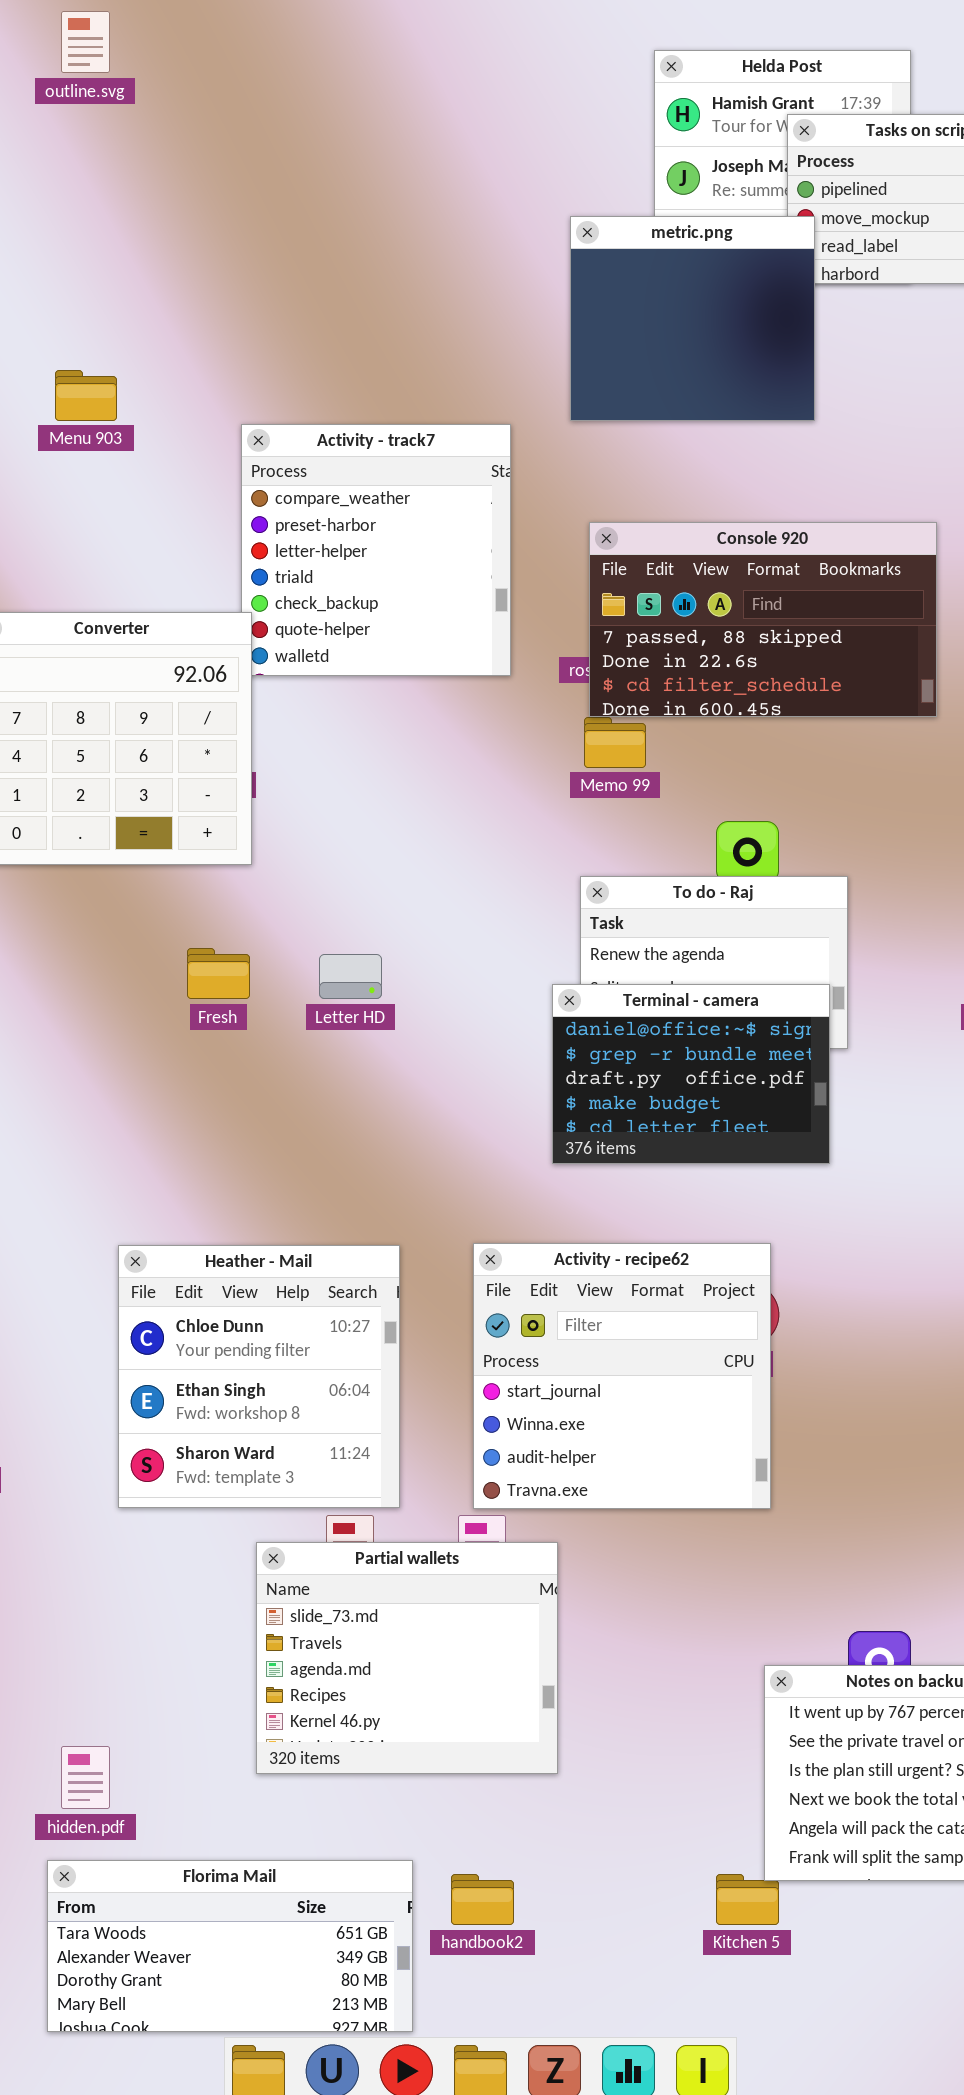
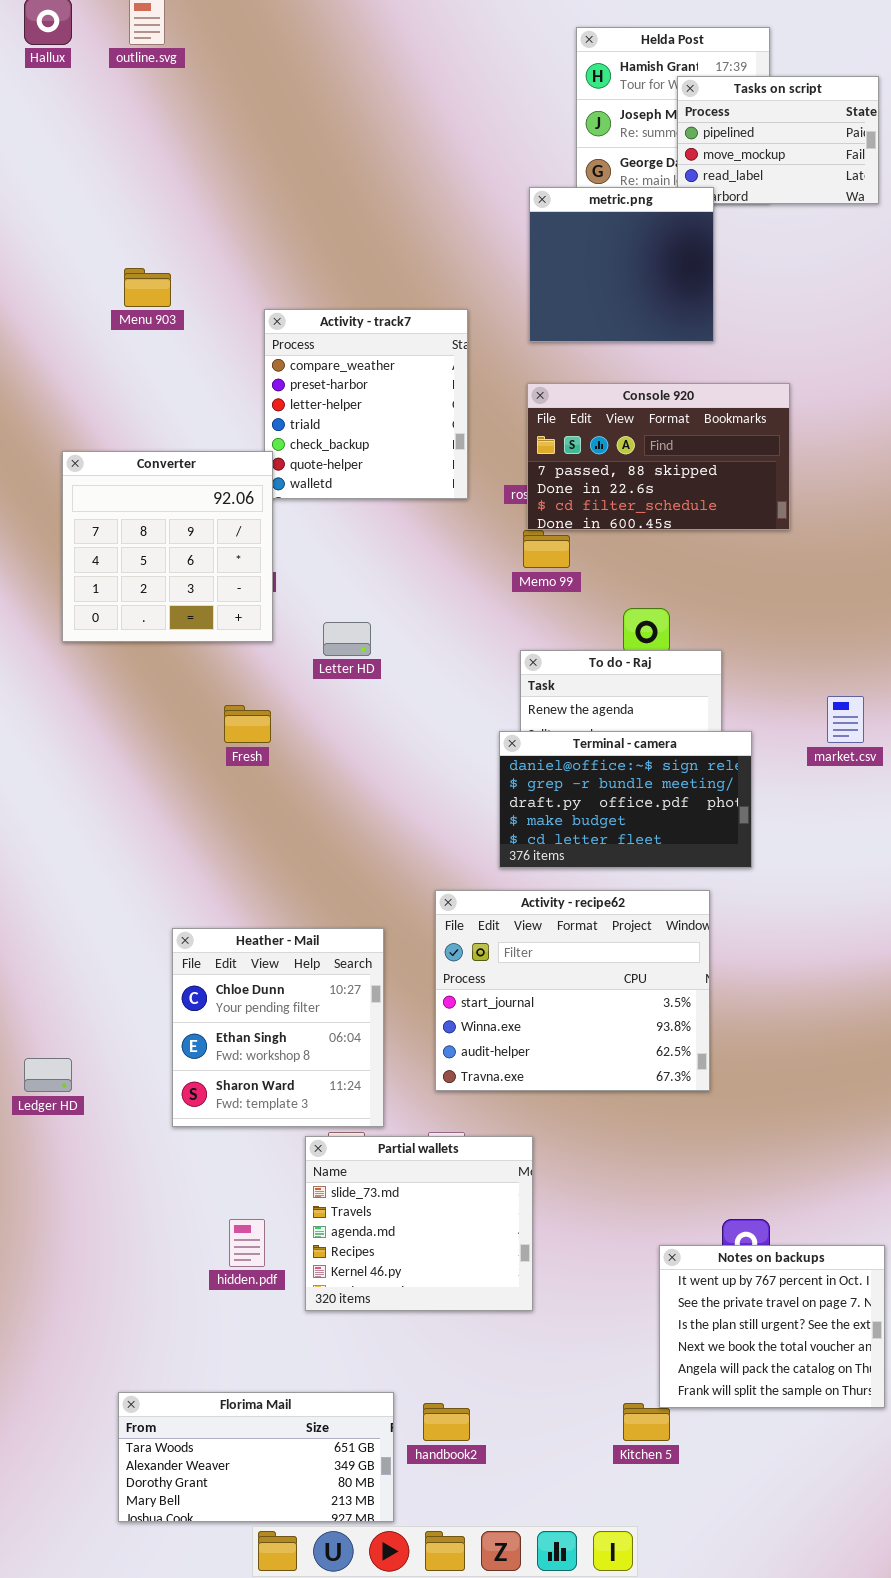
metric.png: [570,216,815,421] -> [529,187,714,342], moved
Letter HD: [319,954,382,999] -> [323,622,371,656], moved
Terminal - camera: [552,984,830,1164] -> [499,731,752,868], resized
Activity - recipe62: [473,1243,771,1509] -> [435,890,710,1091], moved, resized
Partial wallets: [256,1542,558,1774] -> [305,1136,533,1311], moved
hidden.pdf: [61,1746,110,1809] -> [229,1219,265,1267], moved

